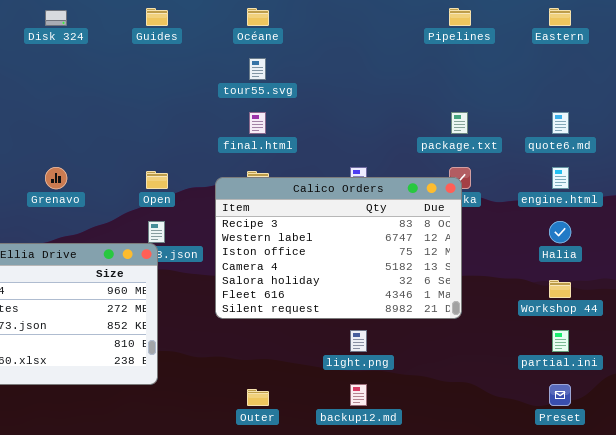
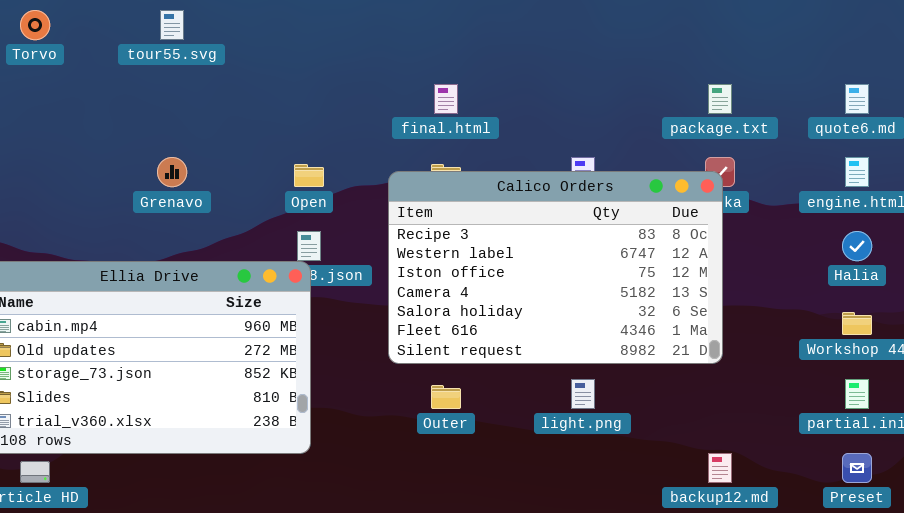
tour55.svg: [249,58,266,80] -> [160,10,184,40], moved
backup12.md: [350,384,367,406] -> [708,453,732,483], moved
Outer: [247,389,269,406] -> [431,385,461,409], moved

